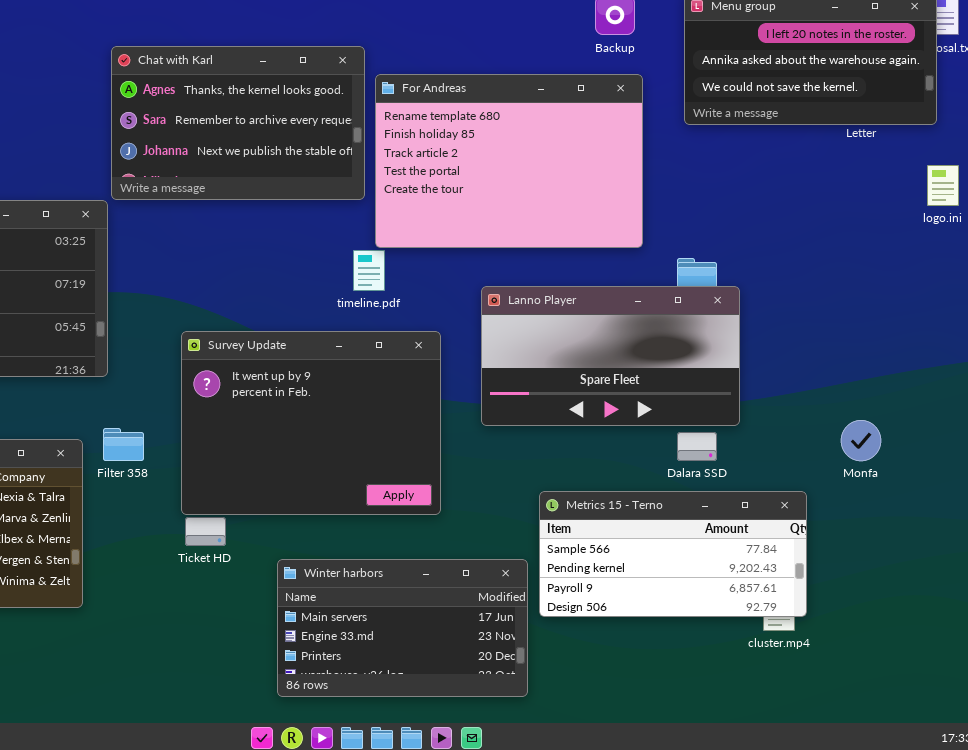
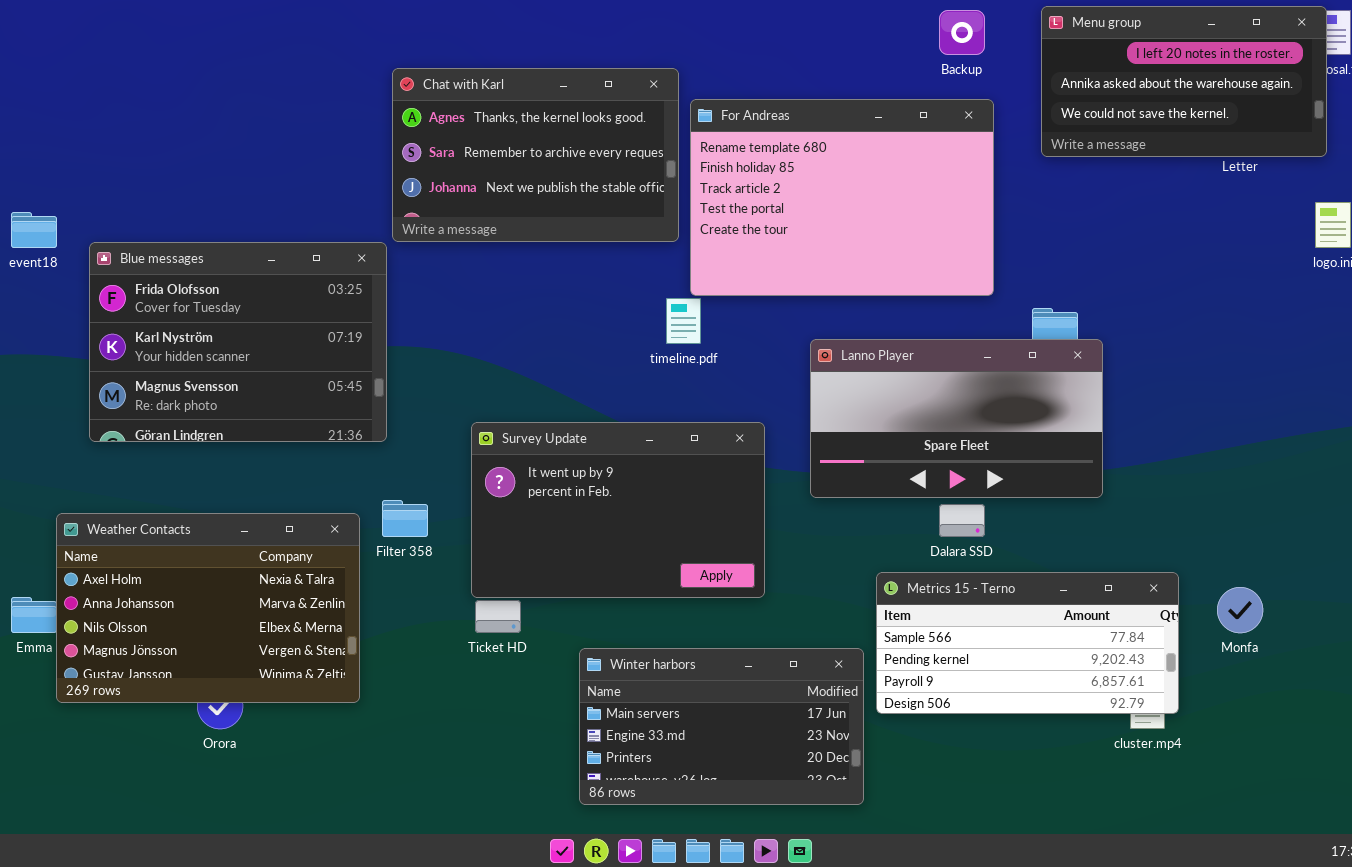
Survey Update: [181,331,441,515] -> [471,422,765,598], resized
Monfa: [841,420,881,461] -> [1217,587,1263,633], moved
Dalara SSD: [677,432,717,461] -> [939,504,985,537], moved

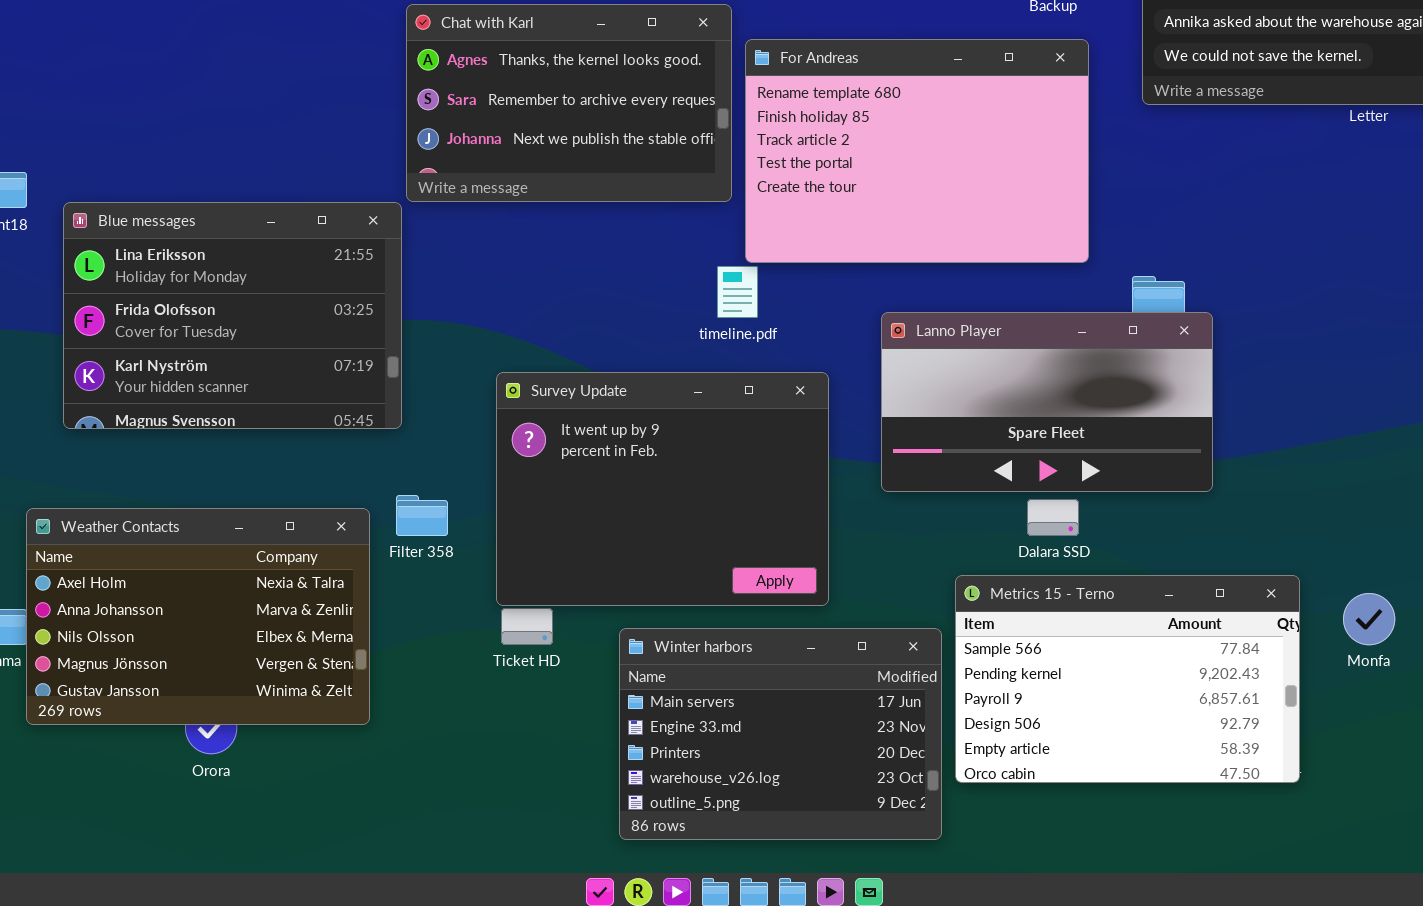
Blue messages: [89,242,387,442] -> [63,202,402,429], scrolled up 1 row
Survey Update: [471,422,765,598] -> [496,372,829,606], resized
Metrics 15 - Terno: [876,572,1179,714] -> [955,575,1300,783], resized
Winter harbors: [579,648,864,805] -> [619,628,942,840], resized

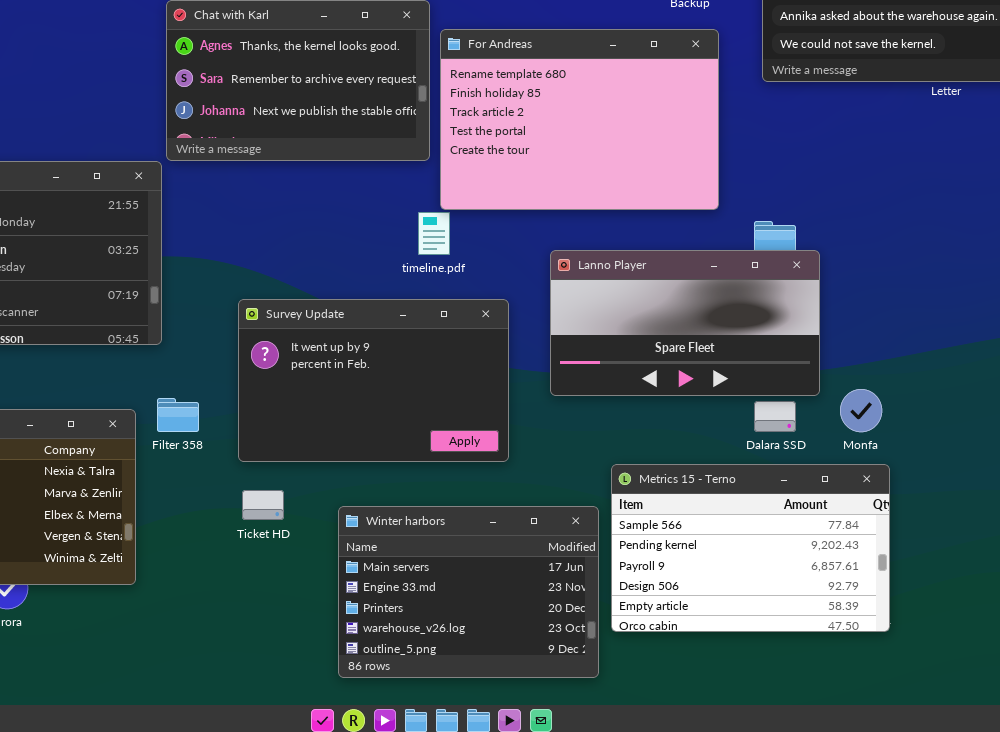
Survey Update: [496,372,829,606] -> [238,299,509,462], resized
Dalara SSD: [1027,499,1079,536] -> [754,401,796,432], moved
Monfa: [1343,593,1395,645] -> [840,389,882,432], moved

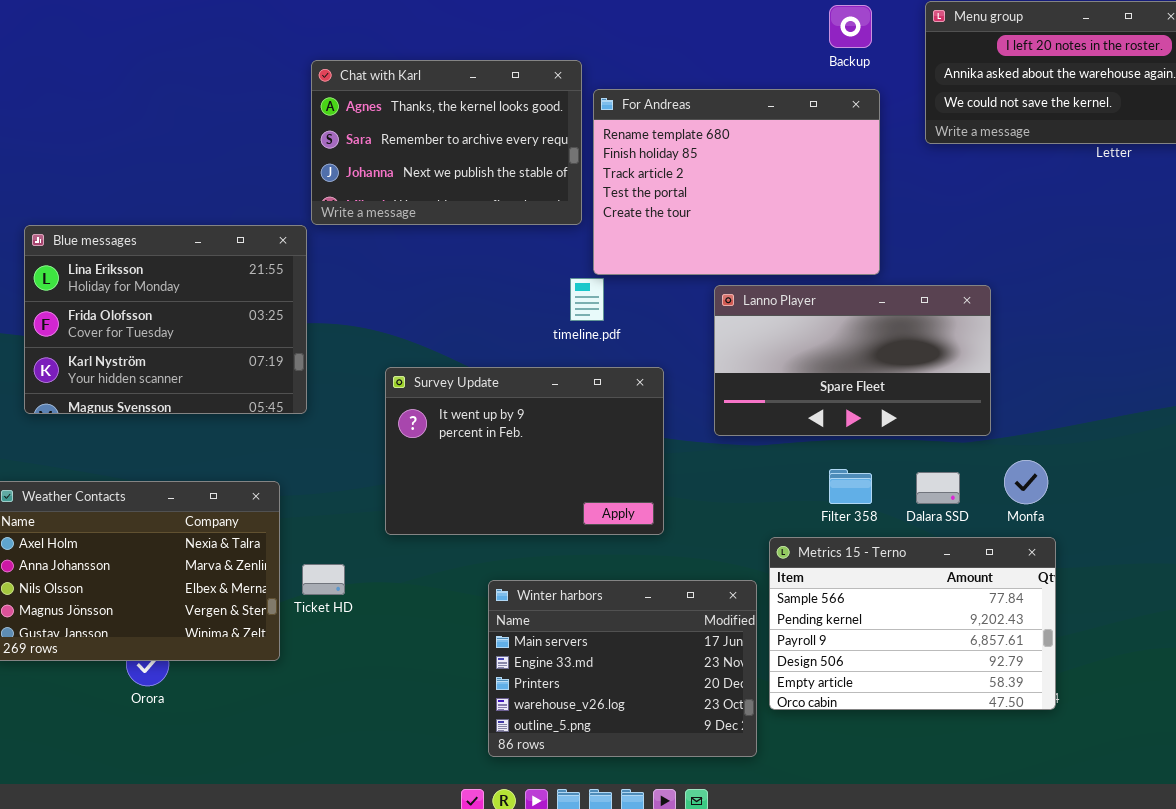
Lanno Player: [550,250,820,396] -> [714,285,991,436], moved
Filter 358: [157,398,199,432] -> [829,469,872,504], moved
Ticket HD: [242,490,284,520] -> [302,564,345,595], moved

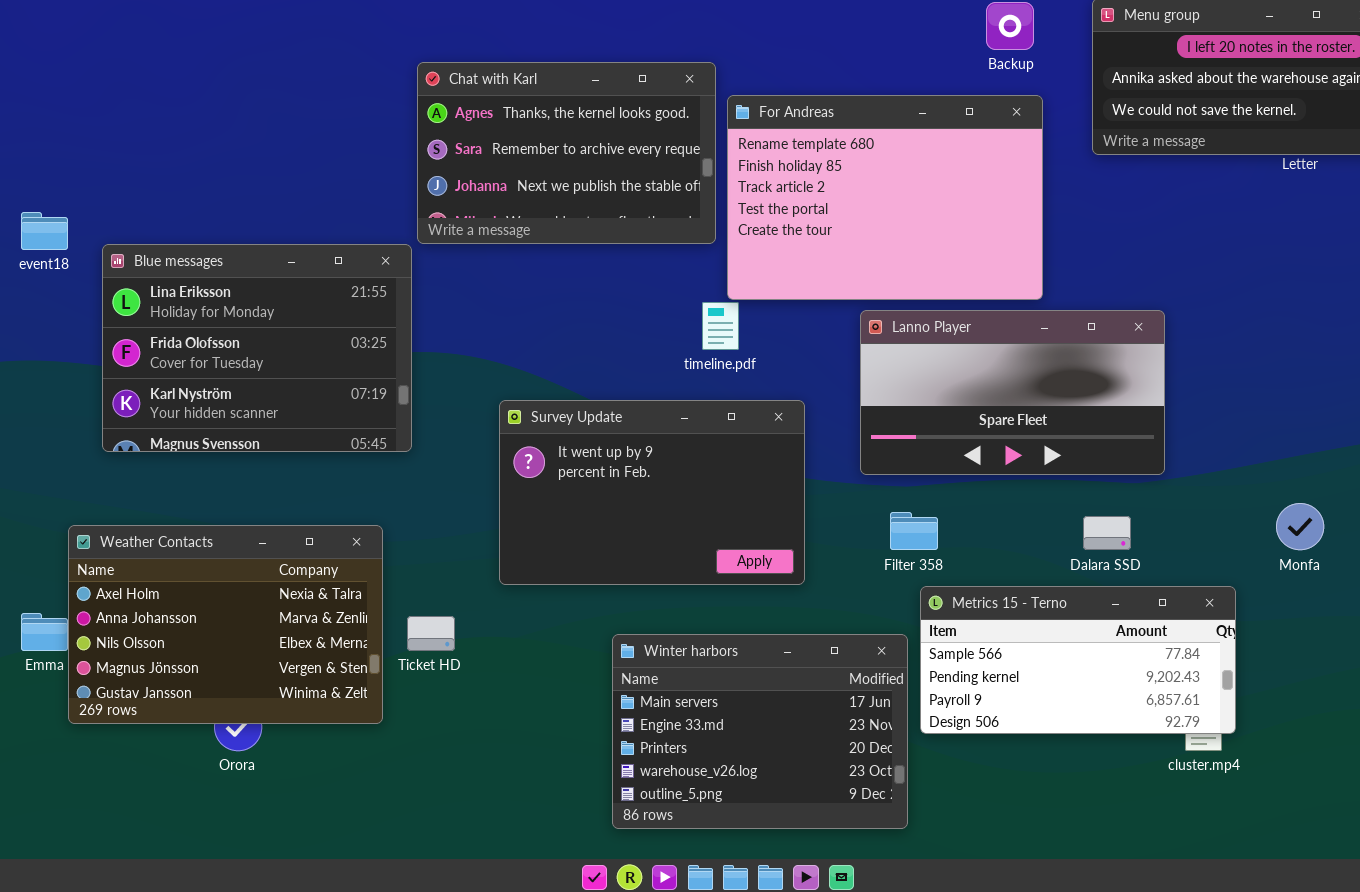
Monfa: [1004,460,1048,504] -> [1276,503,1324,550], moved
Filter 358: [829,469,872,504] -> [890,512,938,550], moved
Metrics 15 - Terno: [769,537,1056,710] -> [920,586,1236,734], resized

